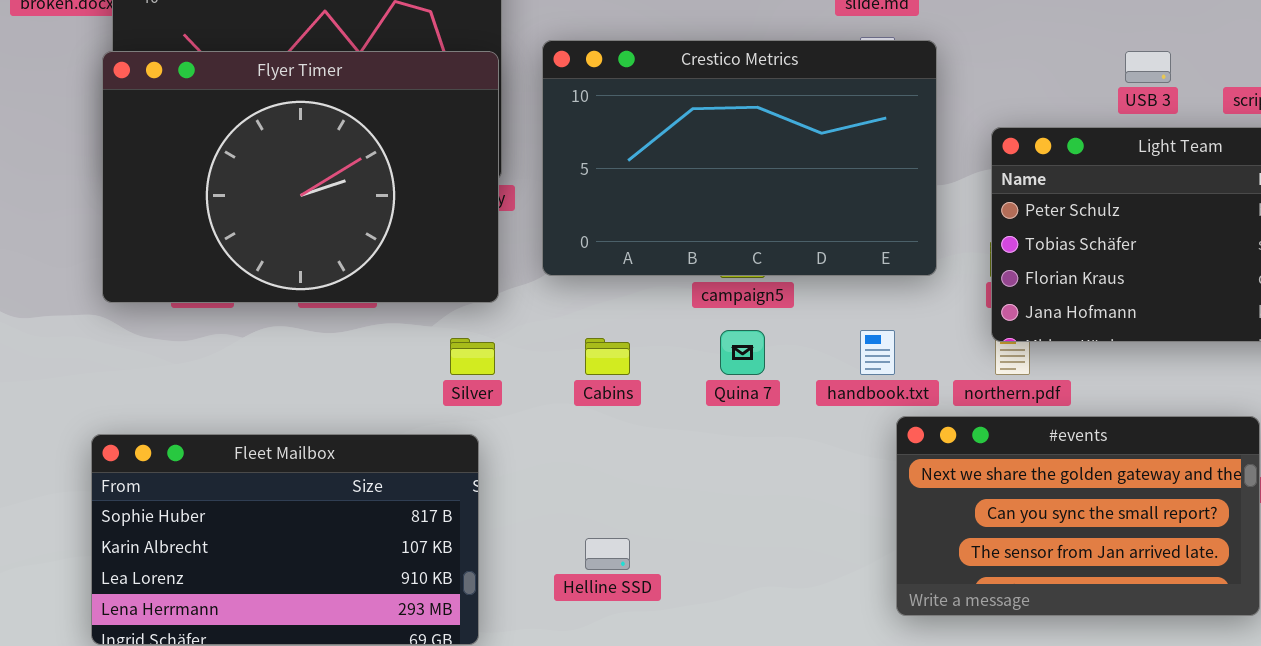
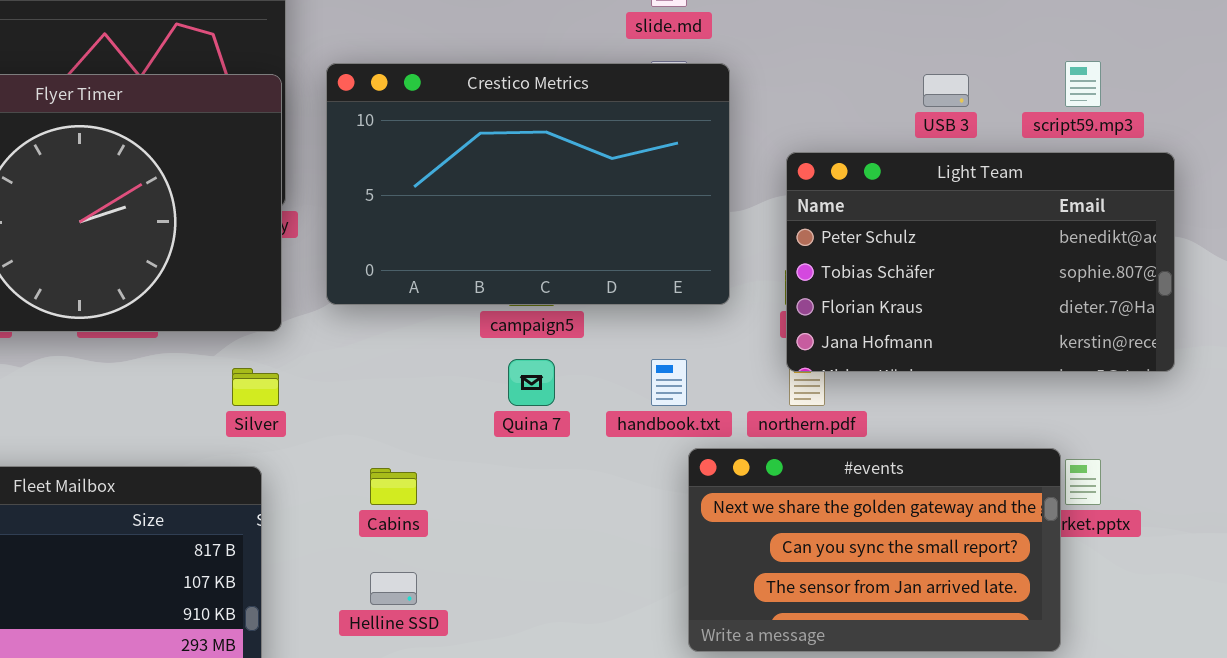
Cabins: [585,338,630,375] -> [370,468,417,505], moved

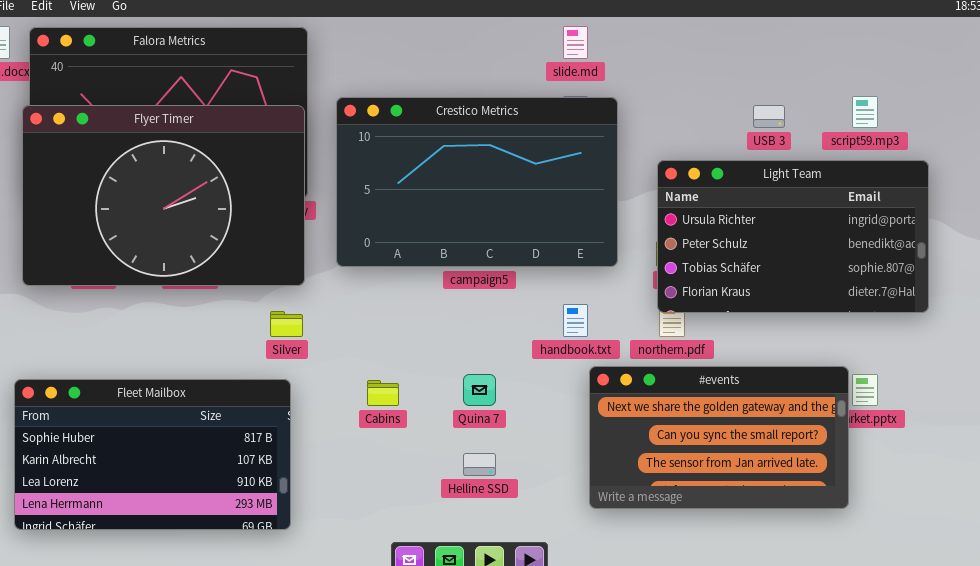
Light Team: [786,152,1175,372] -> [657,160,929,313], scrolled up 1 row
Quina 7: [508,359,555,406] -> [463,374,496,406], moved
Helline SSD: [370,572,417,605] -> [463,453,496,476], moved

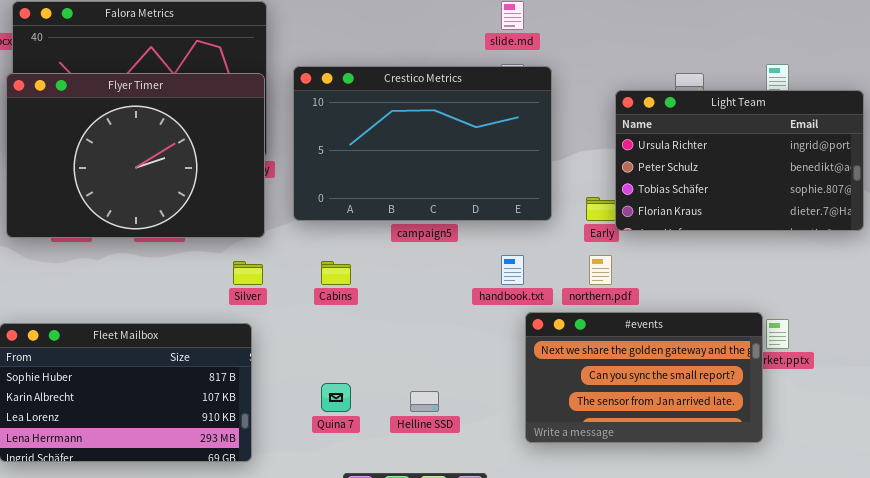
Light Team: [657,160,929,313] -> [615,90,864,231], moved
Quina 7: [463,374,496,406] -> [321,383,351,412], moved
Cabins: [367,380,399,406] -> [321,261,351,285], moved

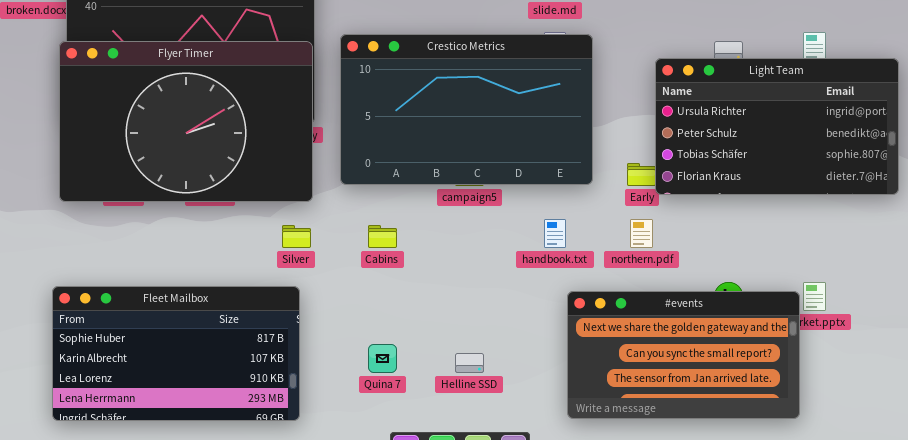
#events: [525,312,763,443] -> [567,291,800,419], moved

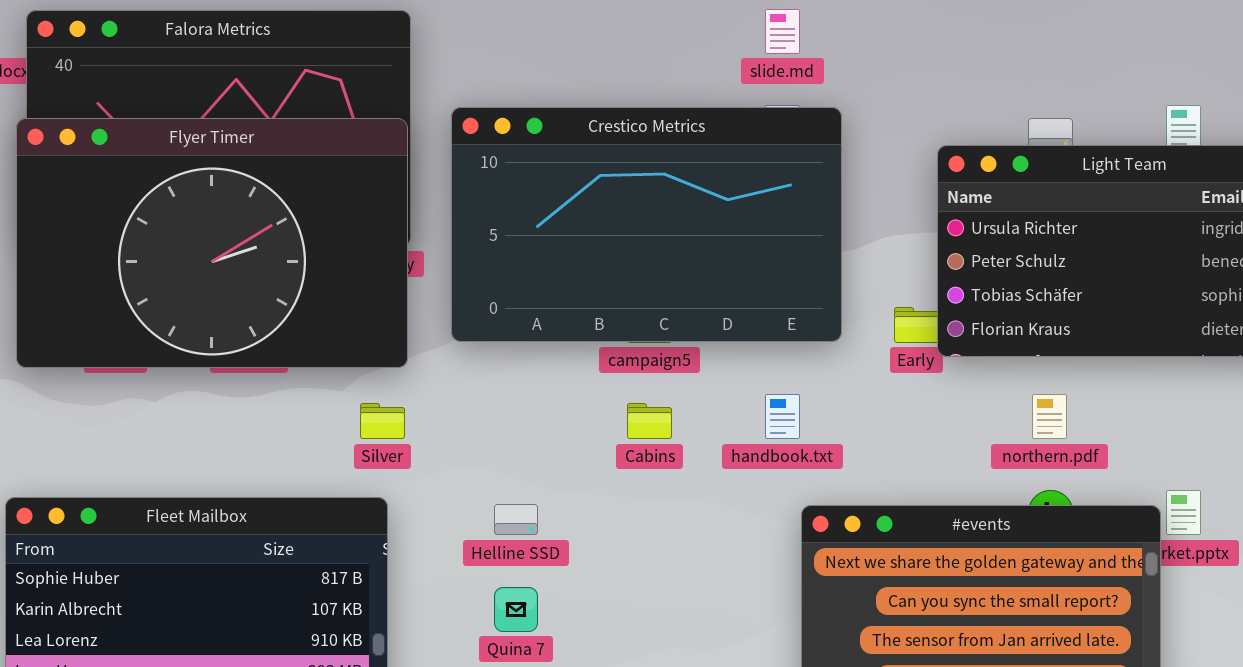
northern.pdf: [630,219,653,248] -> [1032,394,1067,439], moved
Cabins: [368,225,397,248] -> [627,403,672,439], moved
Helline SSD: [455,353,484,373] -> [494,504,538,535], moved

